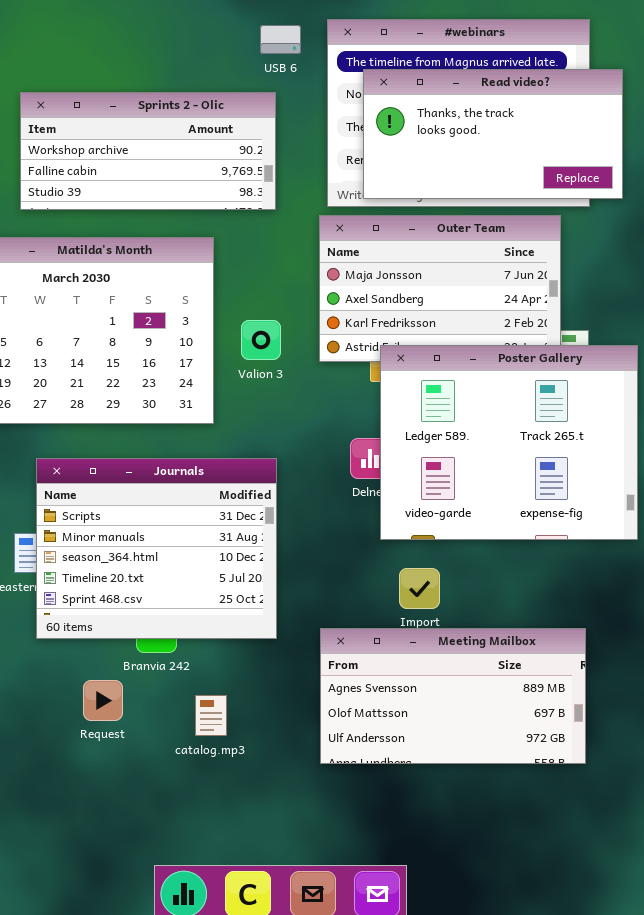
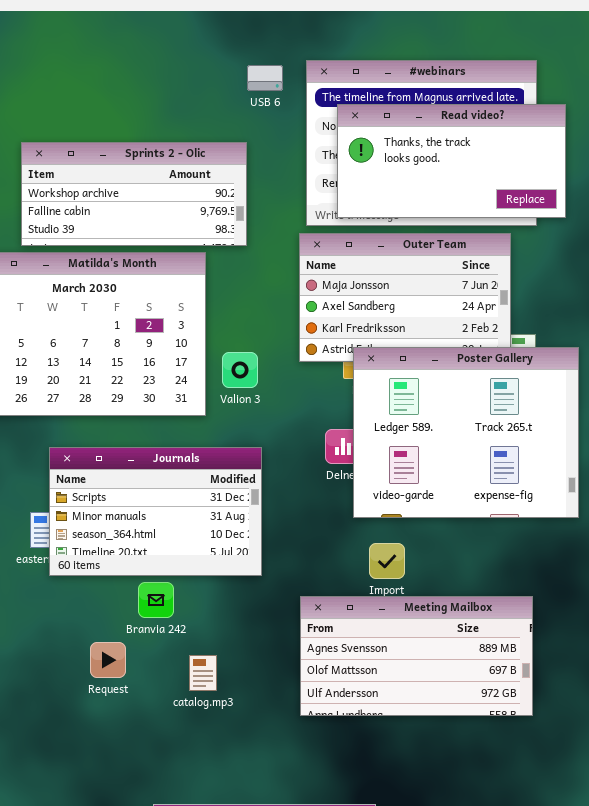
Sprints 2 - Olic: [20,92,276,210] -> [21,142,247,246], moved
Valion 3: [241,320,281,360] -> [222,352,258,388], moved
Journals: [36,458,277,639] -> [49,447,262,576], resized

